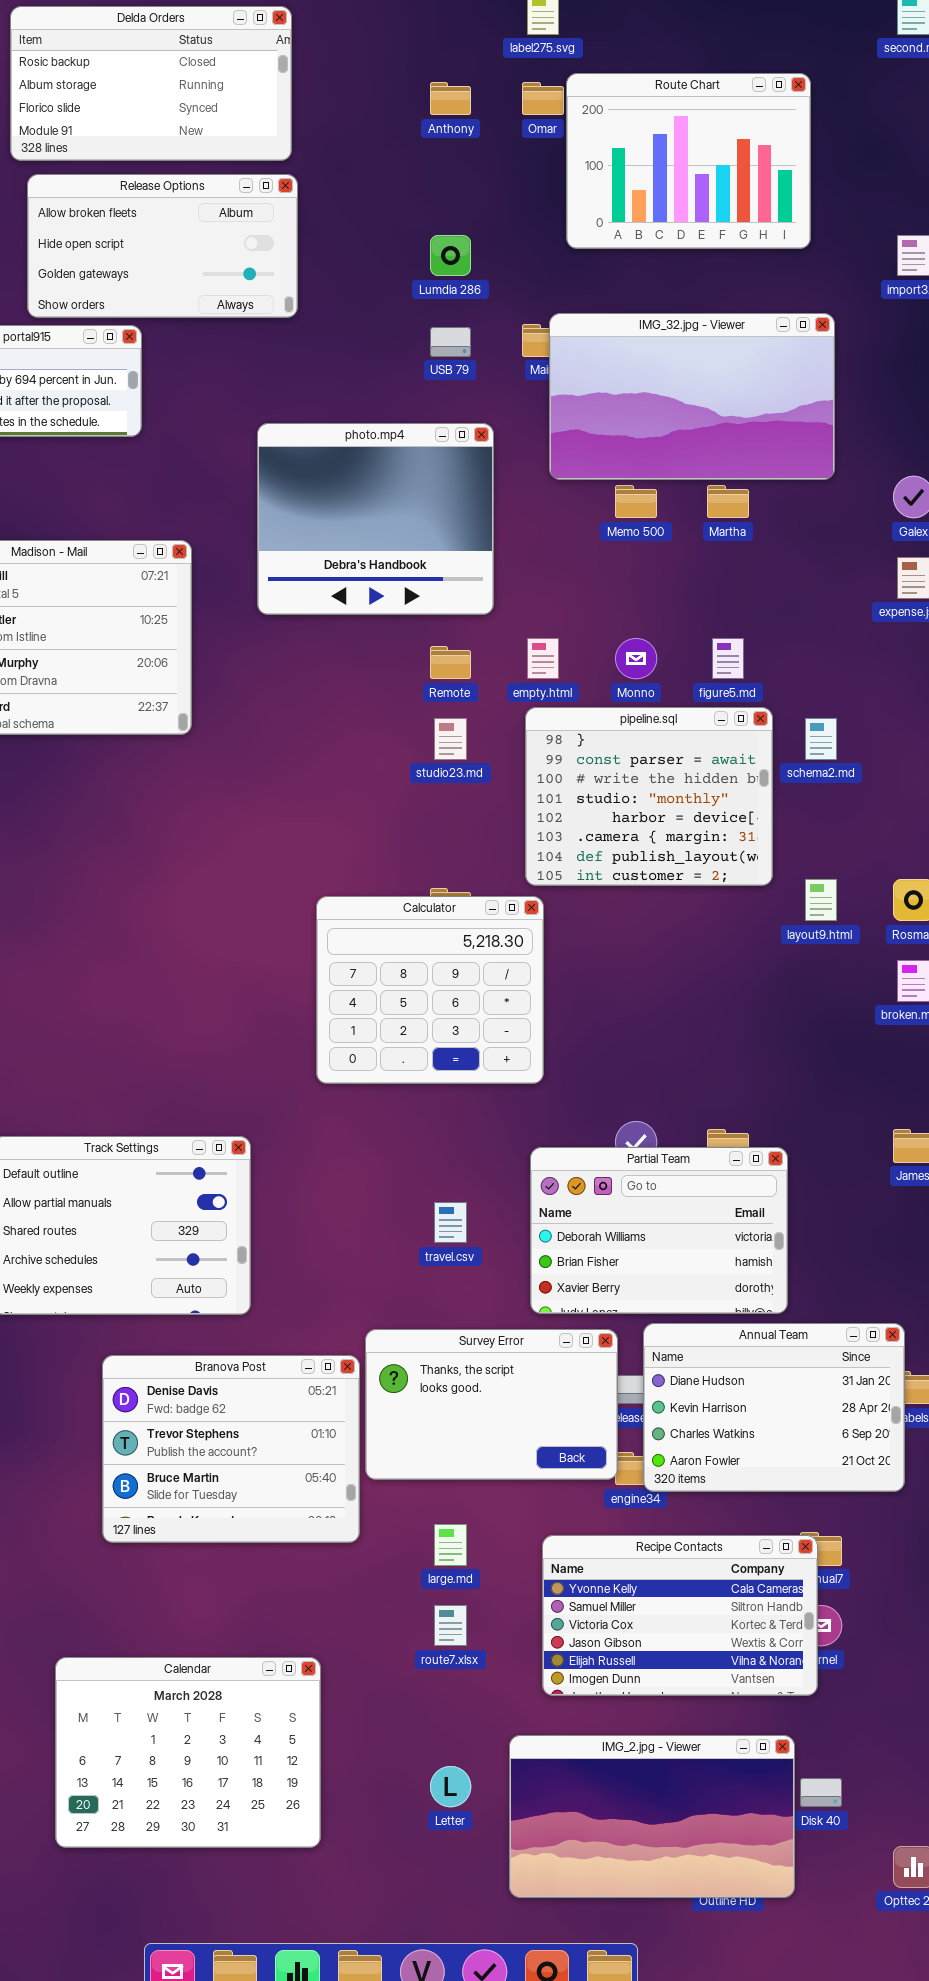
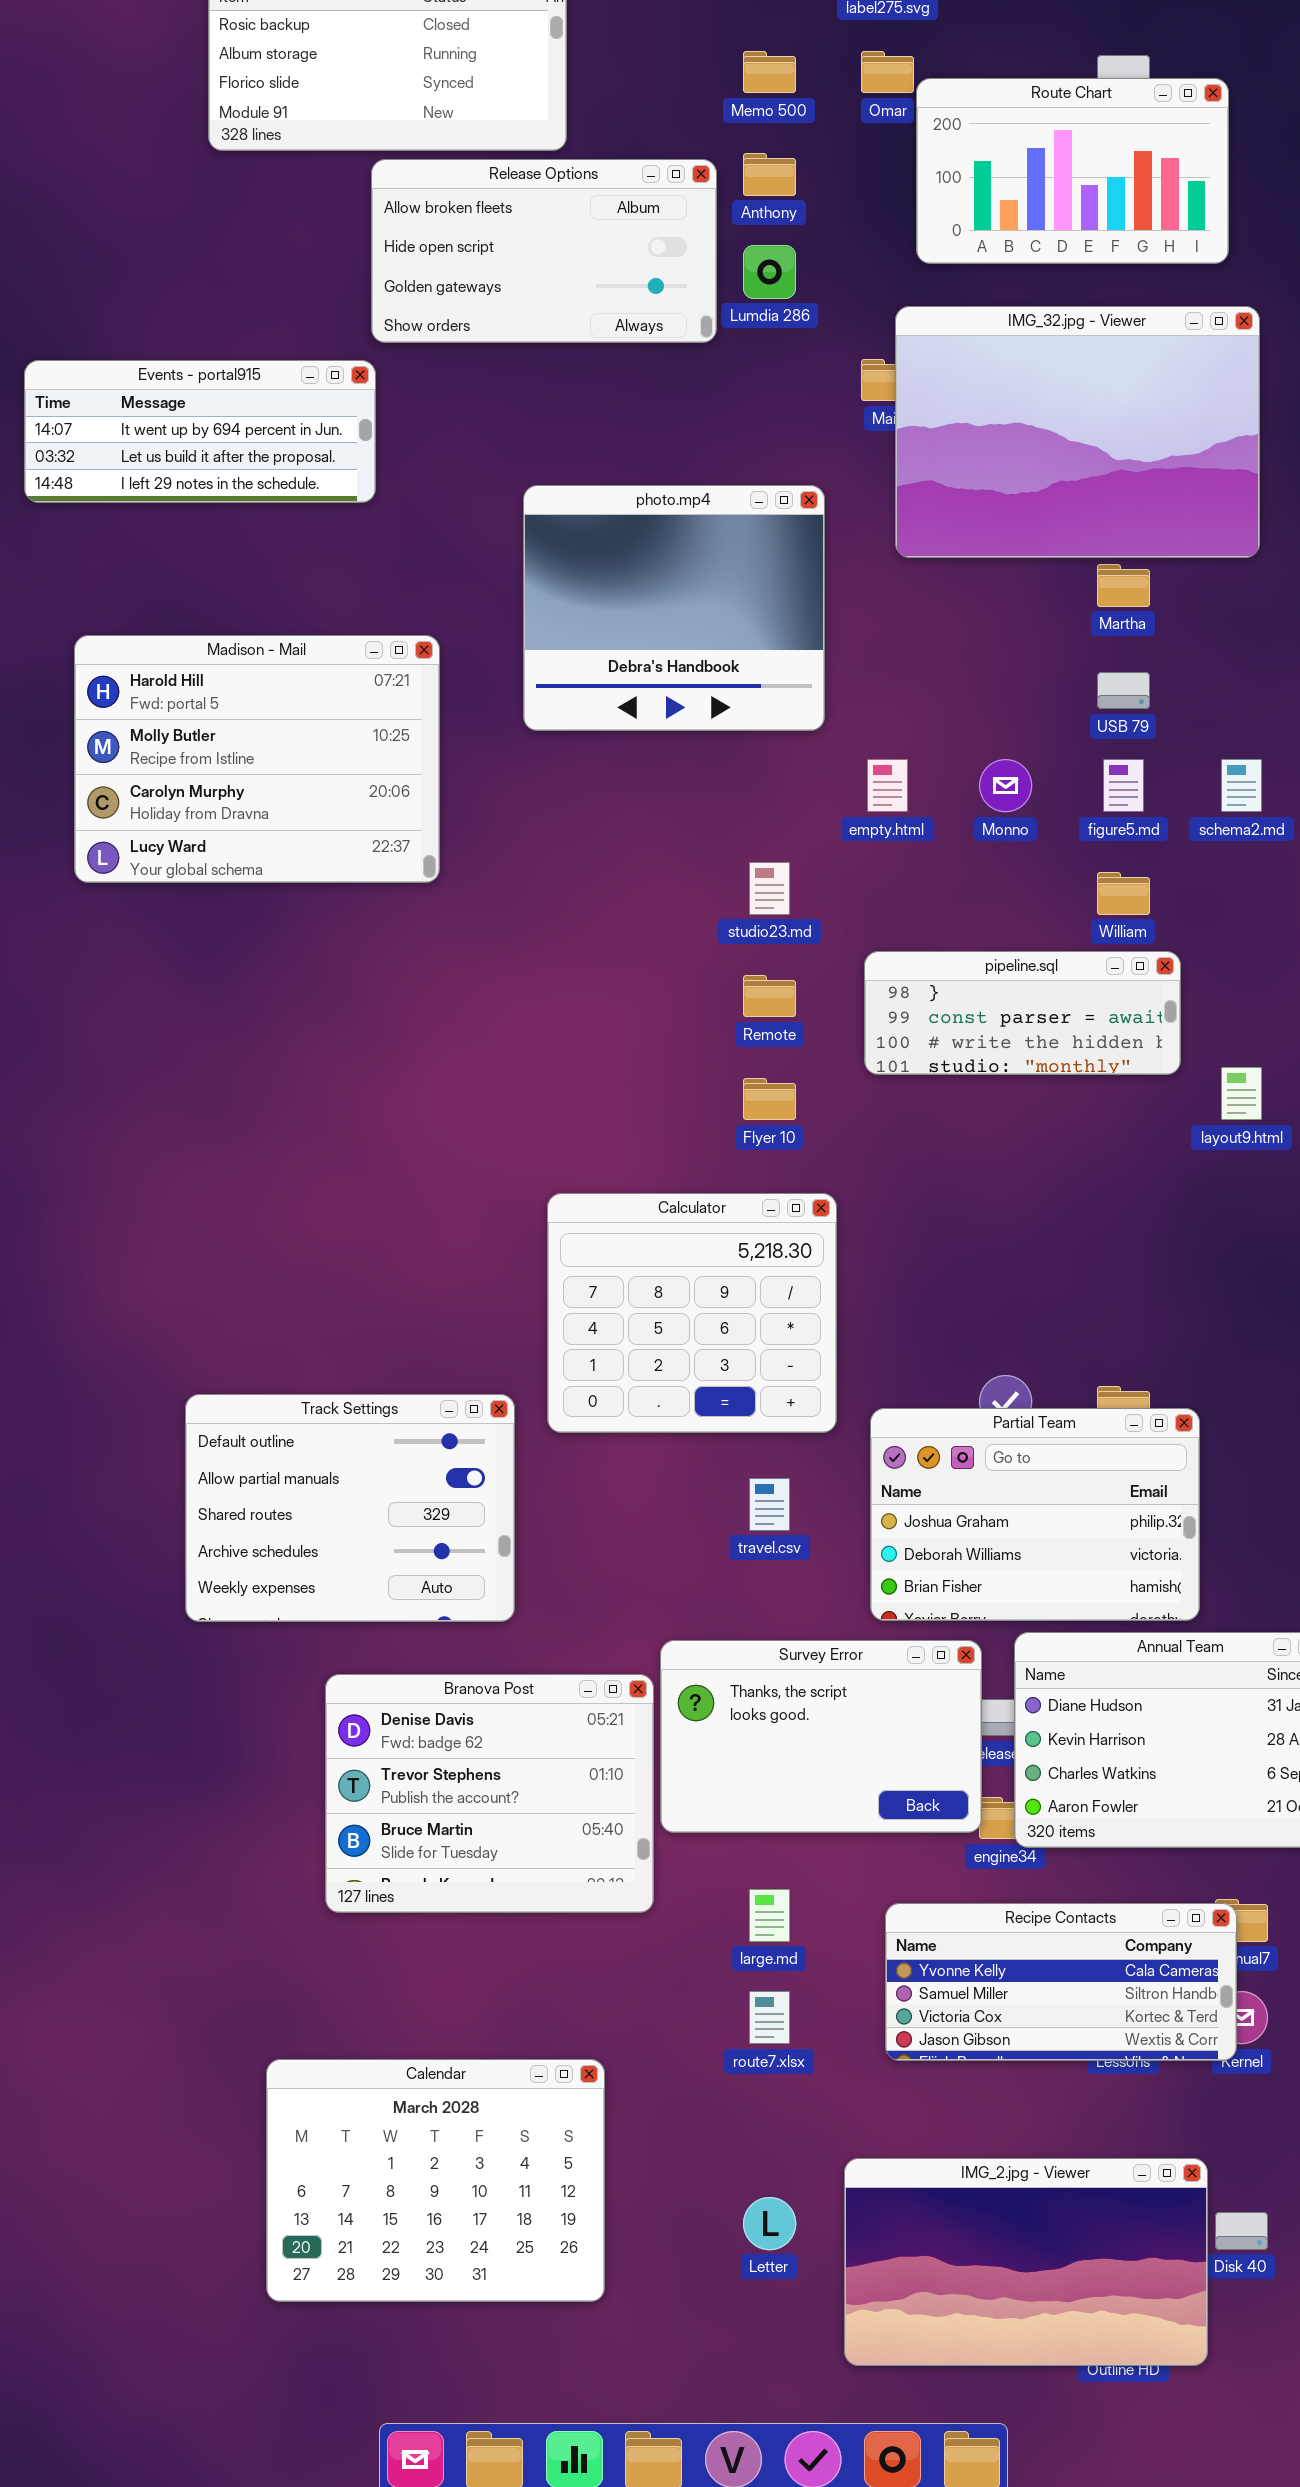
Route Chart: [566,73,811,249] -> [916,78,1229,264], resized
Anthony: [430,82,471,115] -> [743,153,796,196], moved
Release Options: [27,174,298,318] -> [371,159,717,343], moved
IMG_32.jpg - Viewer: [549,313,835,480] -> [895,306,1260,558], resized
USB 79: [430,327,471,357] -> [1097,672,1150,709], moved
Memo 500: [615,485,657,518] -> [743,51,796,93], moved
Remote: [430,646,471,679] -> [743,975,796,1017], moved
pipeline.sql: [525,707,773,886] -> [864,951,1181,1075], resized
schema2.md: [805,718,837,760] -> [1221,759,1262,812], moved
Calculator: [316,896,544,1084] -> [547,1193,837,1433], moved
Partial Team: [530,1147,788,1314] -> [870,1408,1200,1621], scrolled up 1 row
Recipe Contacts: [542,1535,818,1696] -> [885,1903,1237,2061], resized

